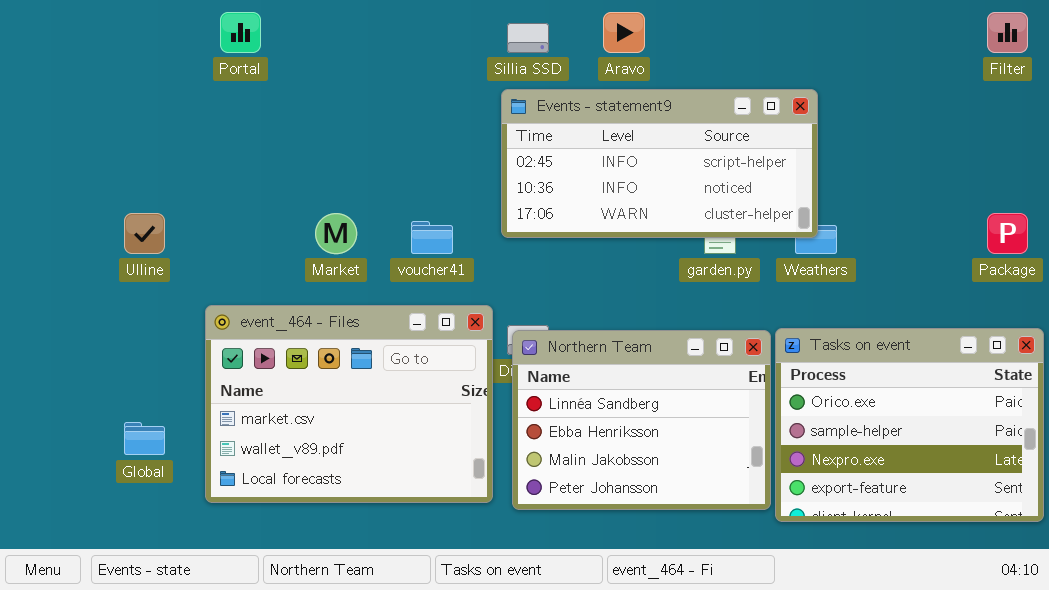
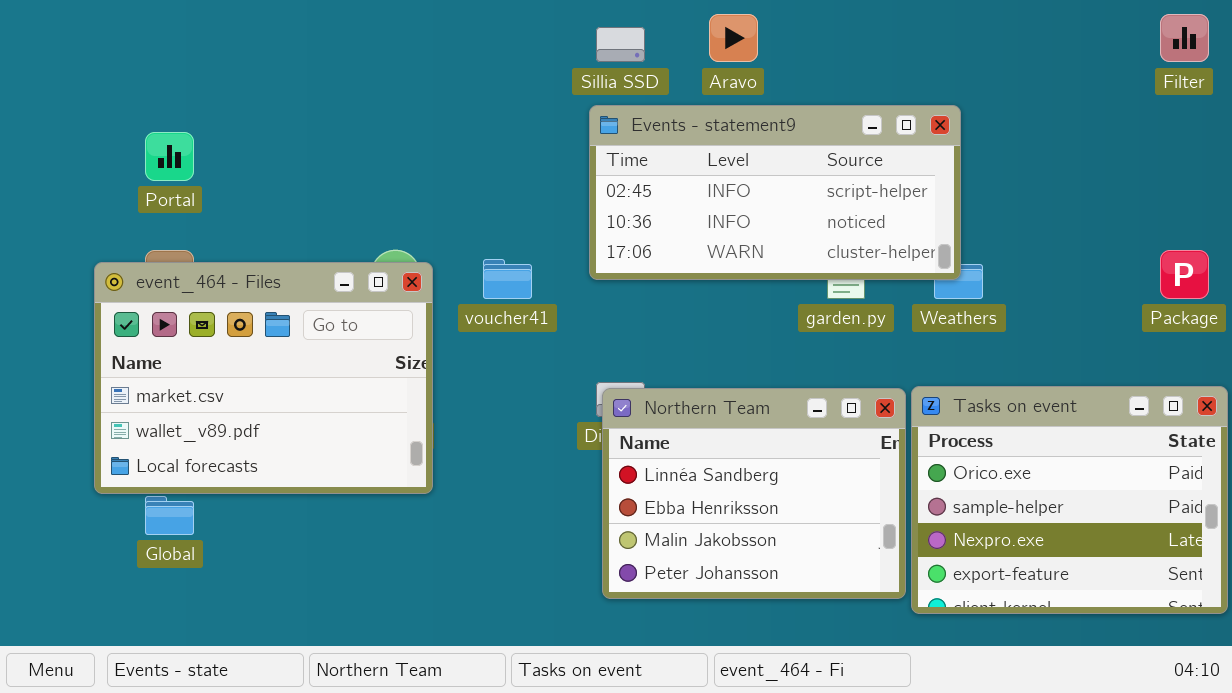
Portal: [220,12,261,53] -> [145,132,194,181], moved
event_464 - Files: [205,305,493,503] -> [94,262,433,494], moved

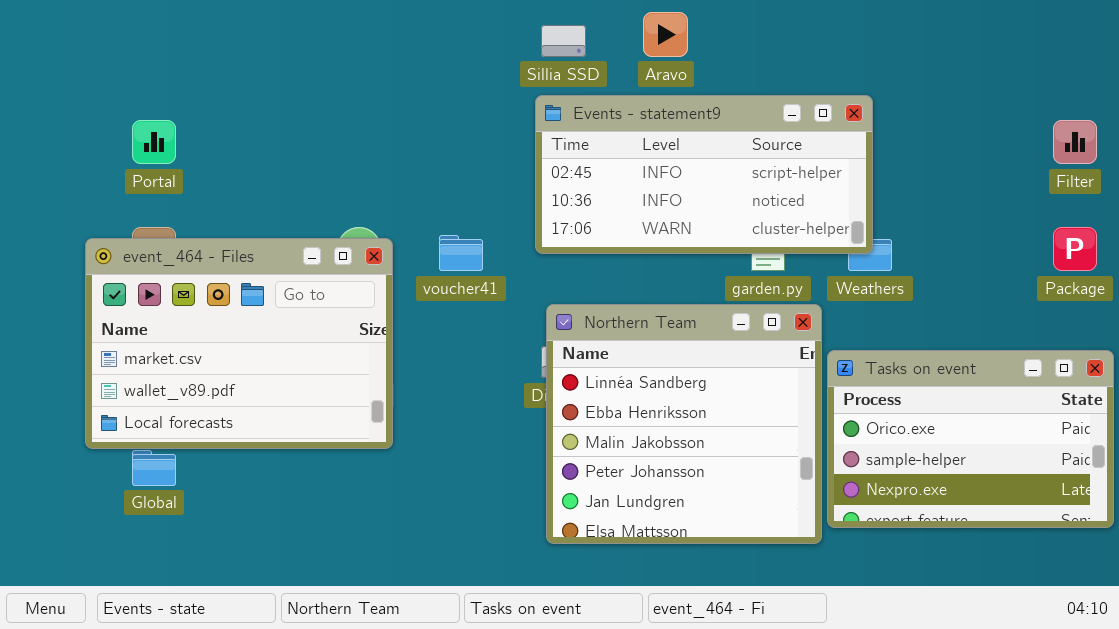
Filter: [1160,14,1209,62] -> [1053,120,1097,164], moved
Tasks on event: [911,386,1228,614] -> [827,350,1114,528], resized
Northern Team: [602,388,906,599] -> [546,304,822,544], resized

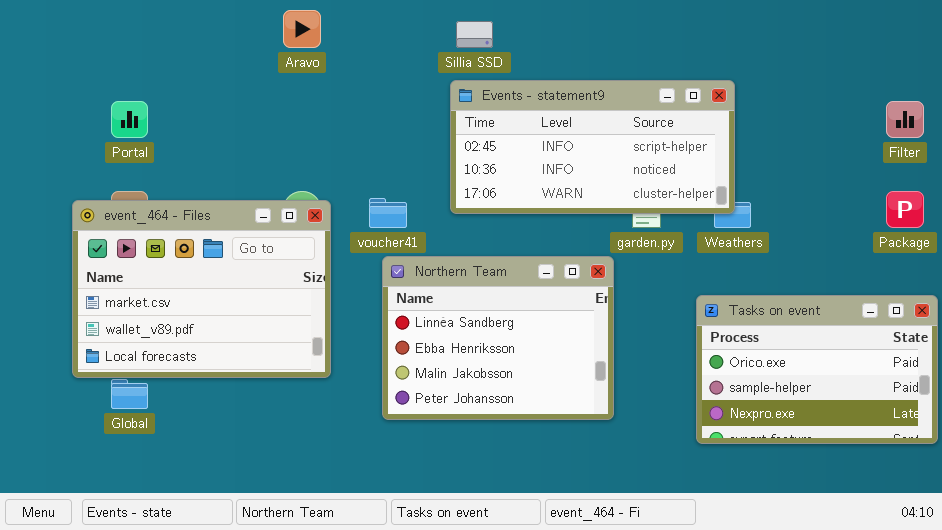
Aravo: [643,12,688,57] -> [283,10,321,48], moved
Northern Team: [546,304,822,544] -> [382,256,614,420], moved, resized

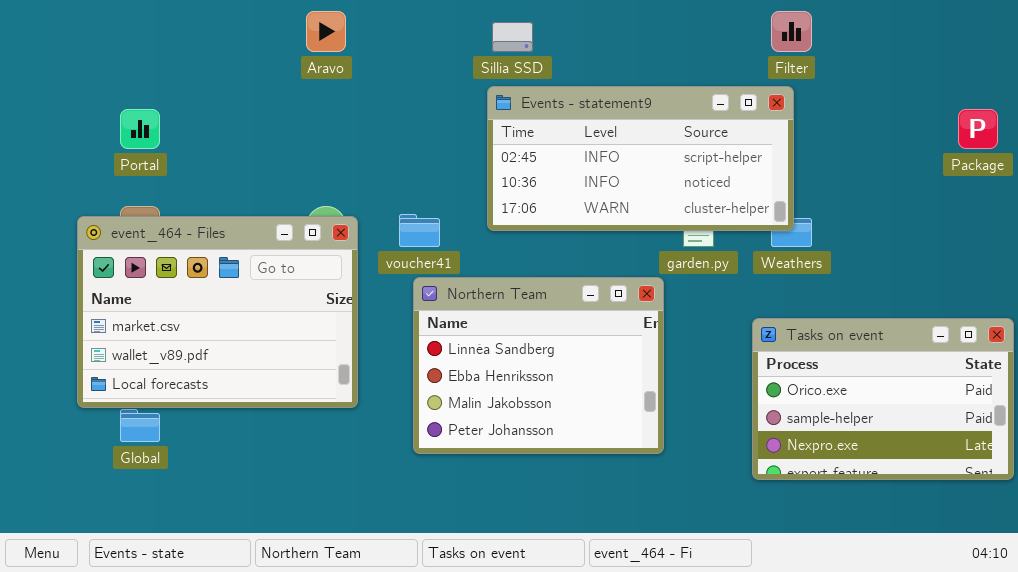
Filter: [886,101,924,138] -> [771,11,812,52], moved
Package: [886,191,924,228] -> [958,109,998,149], moved

